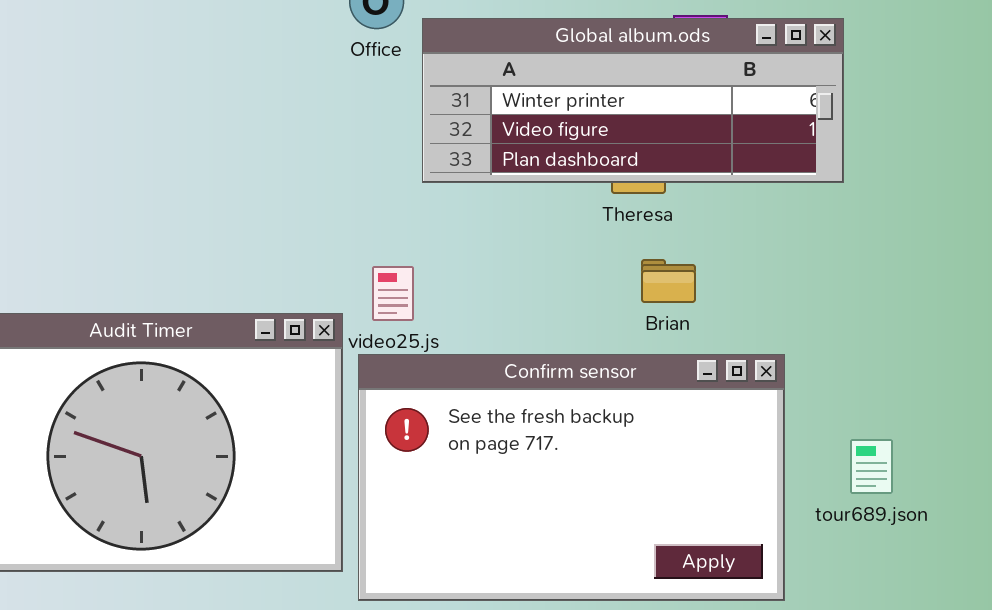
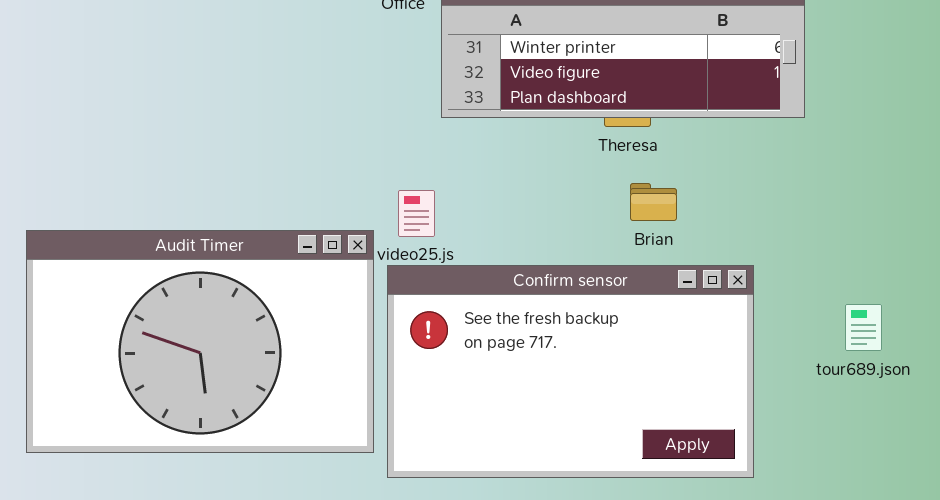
tour689.json: [850,439,893,494] -> [845,304,882,351], moved

